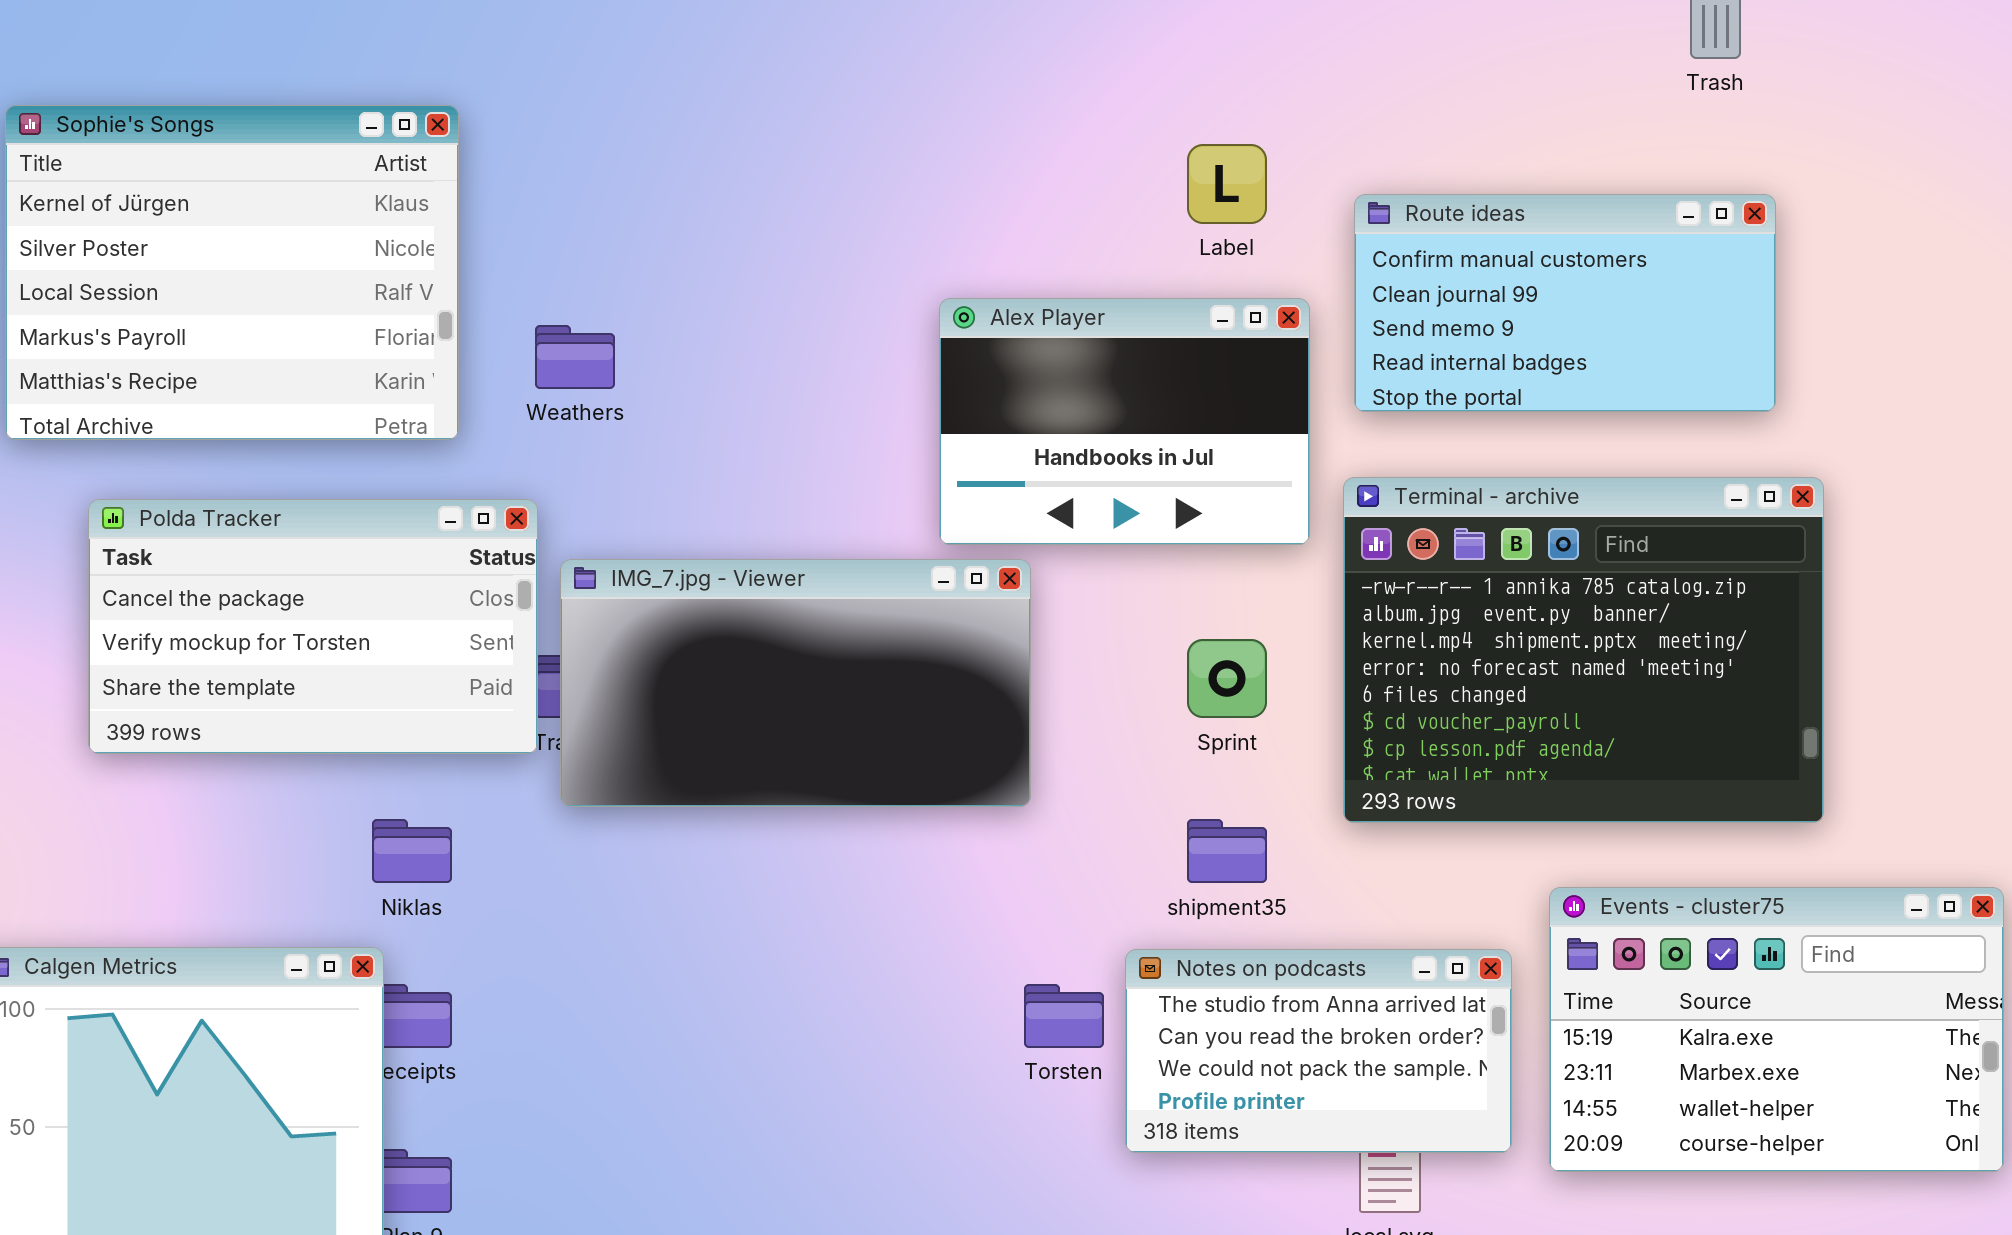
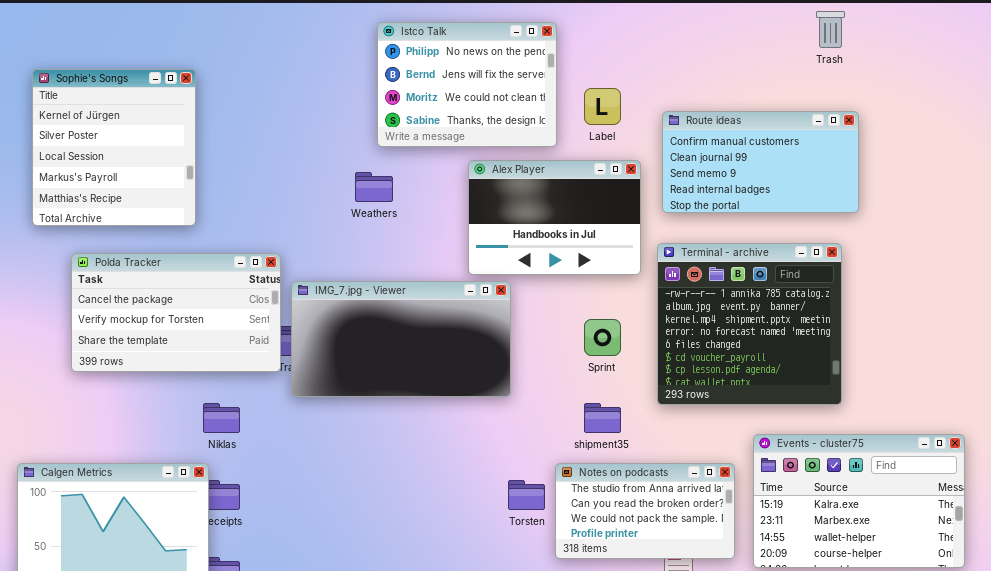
Istco Talk: none -> [377,22,557,147], opened
Sophie's Songs: [5,105,459,440] -> [32,69,196,226], resized
Weathers: [535,325,615,389] -> [355,172,393,202], moved
Terminal - archive: [1343,477,1824,823] -> [657,243,842,405], resized

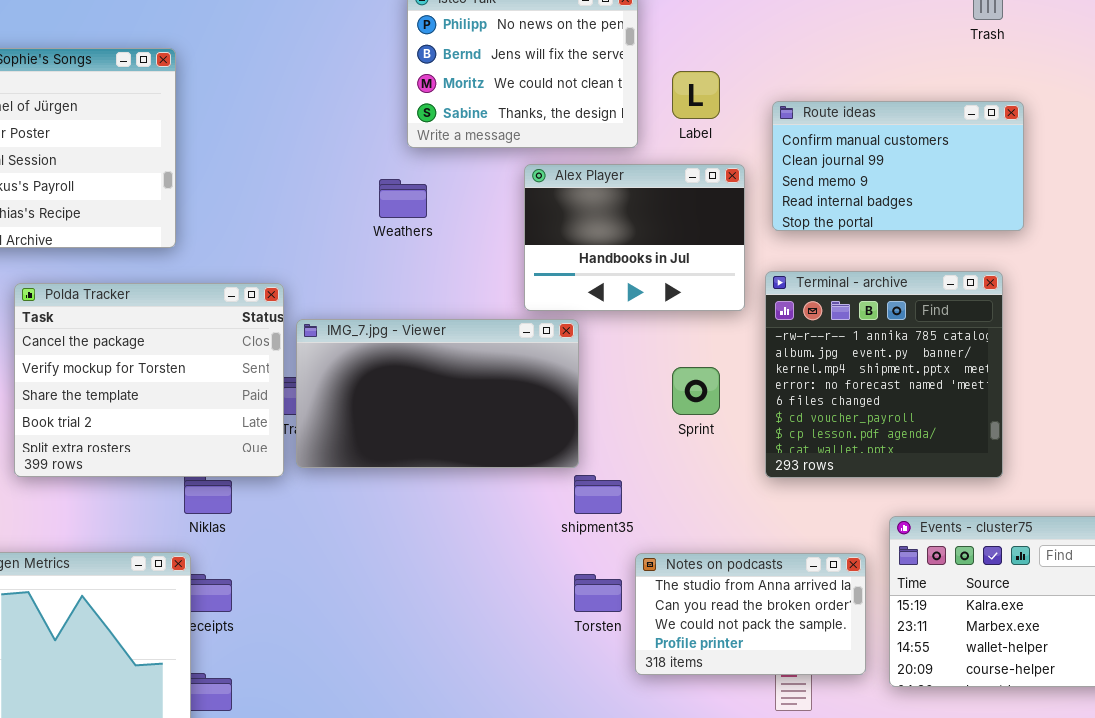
Polda Tracker: [71,253,281,372] -> [14,283,284,477], resized
shipment35: [584,403,621,433] -> [574,475,622,514], moved

